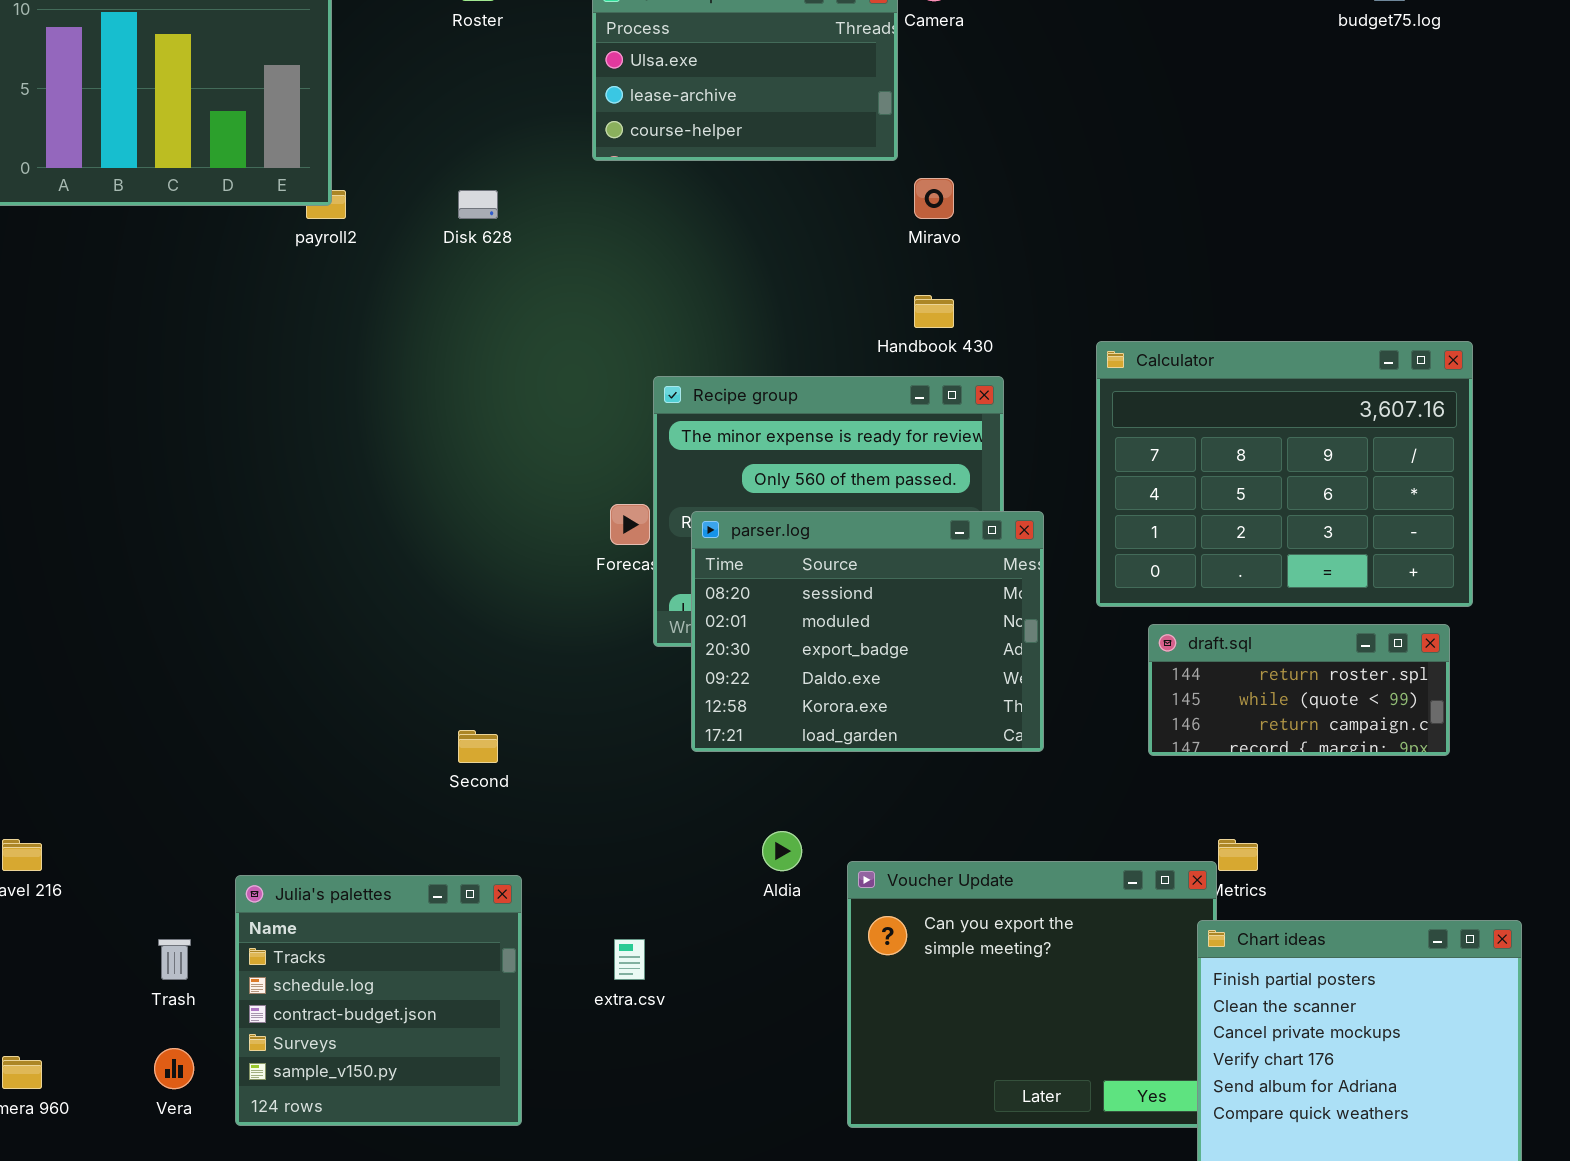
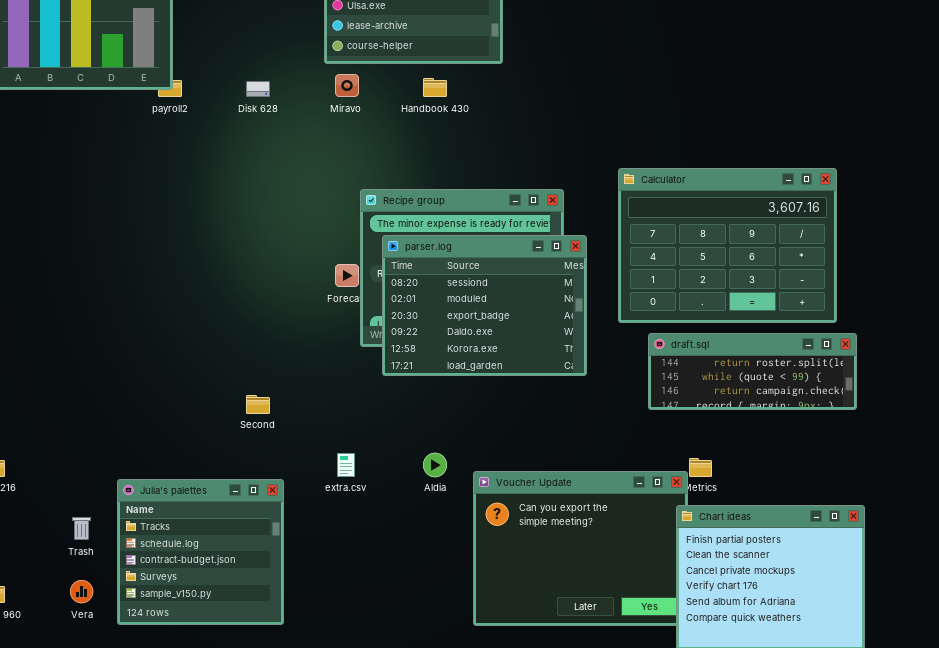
Miravo: [914,178,954,219] -> [335,74,359,97], moved
Handbook 430: [914,295,954,328] -> [423,78,447,97], moved
parser.log: [691,511,1044,752] -> [382,235,587,376], moved
draft.sql: [1148,624,1450,756] -> [648,333,857,410], resized
extra.csv: [614,939,645,980] -> [337,453,355,477], moved

